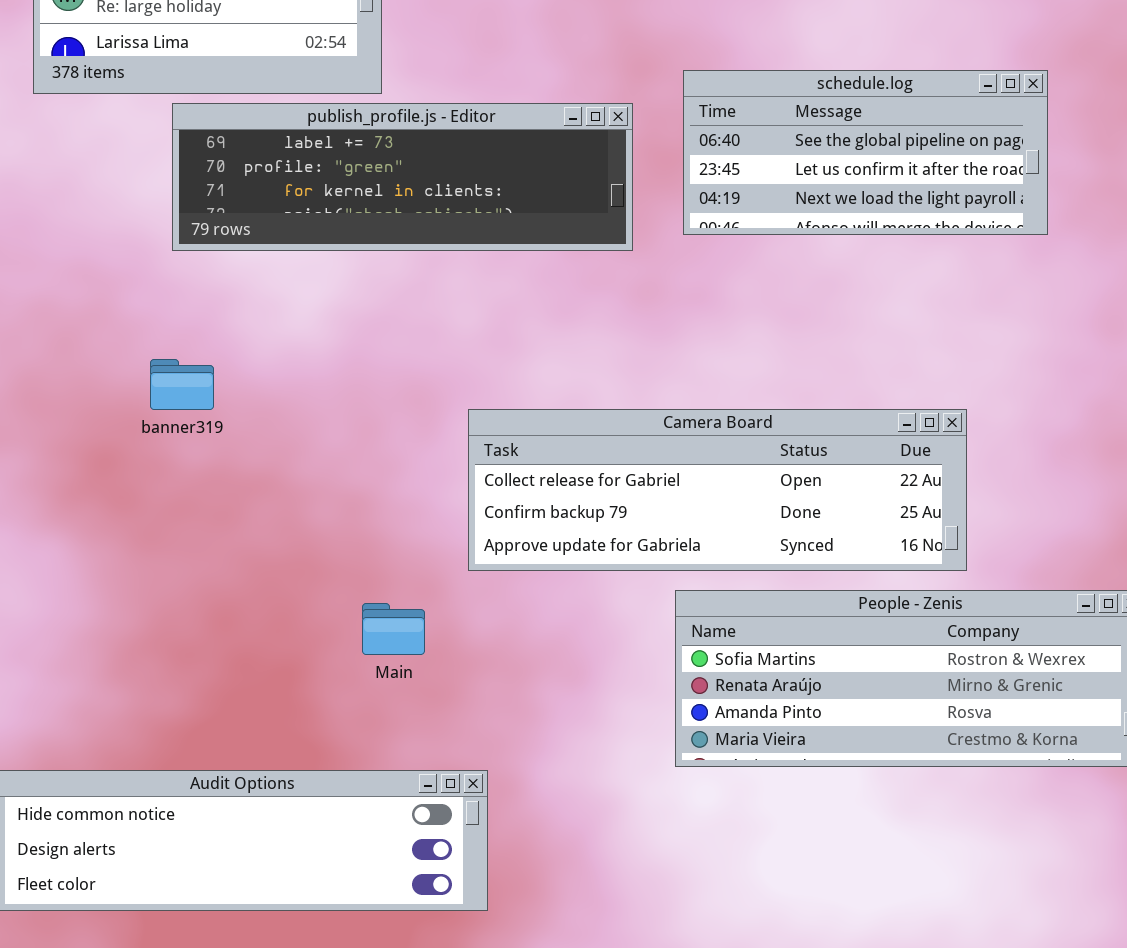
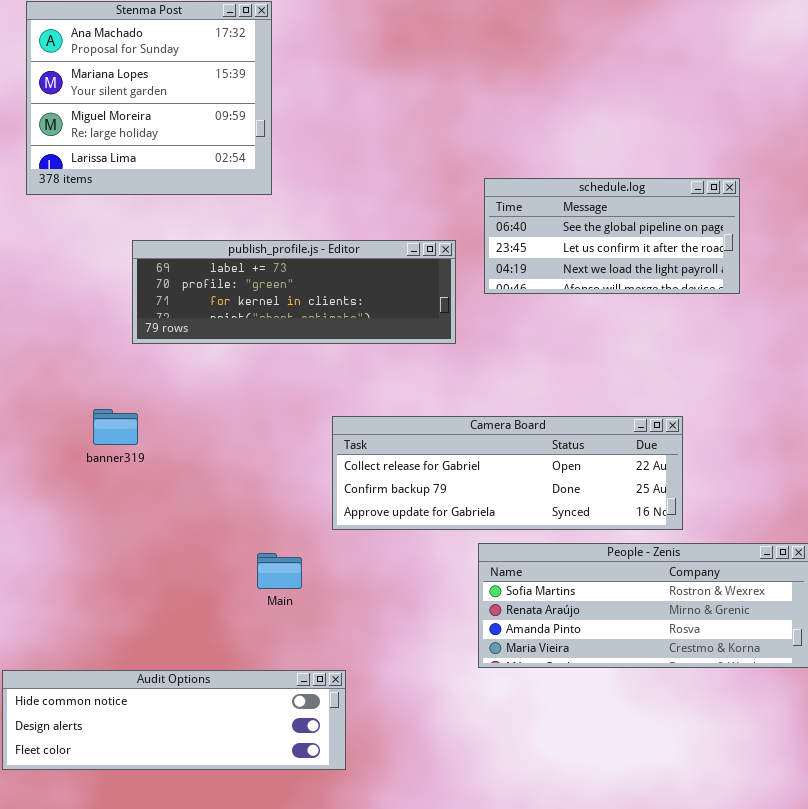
publish_profile.js - Editor: [172,103,633,251] -> [132,240,456,344], moved
banner319: [150,359,214,410] -> [93,409,138,445], moved

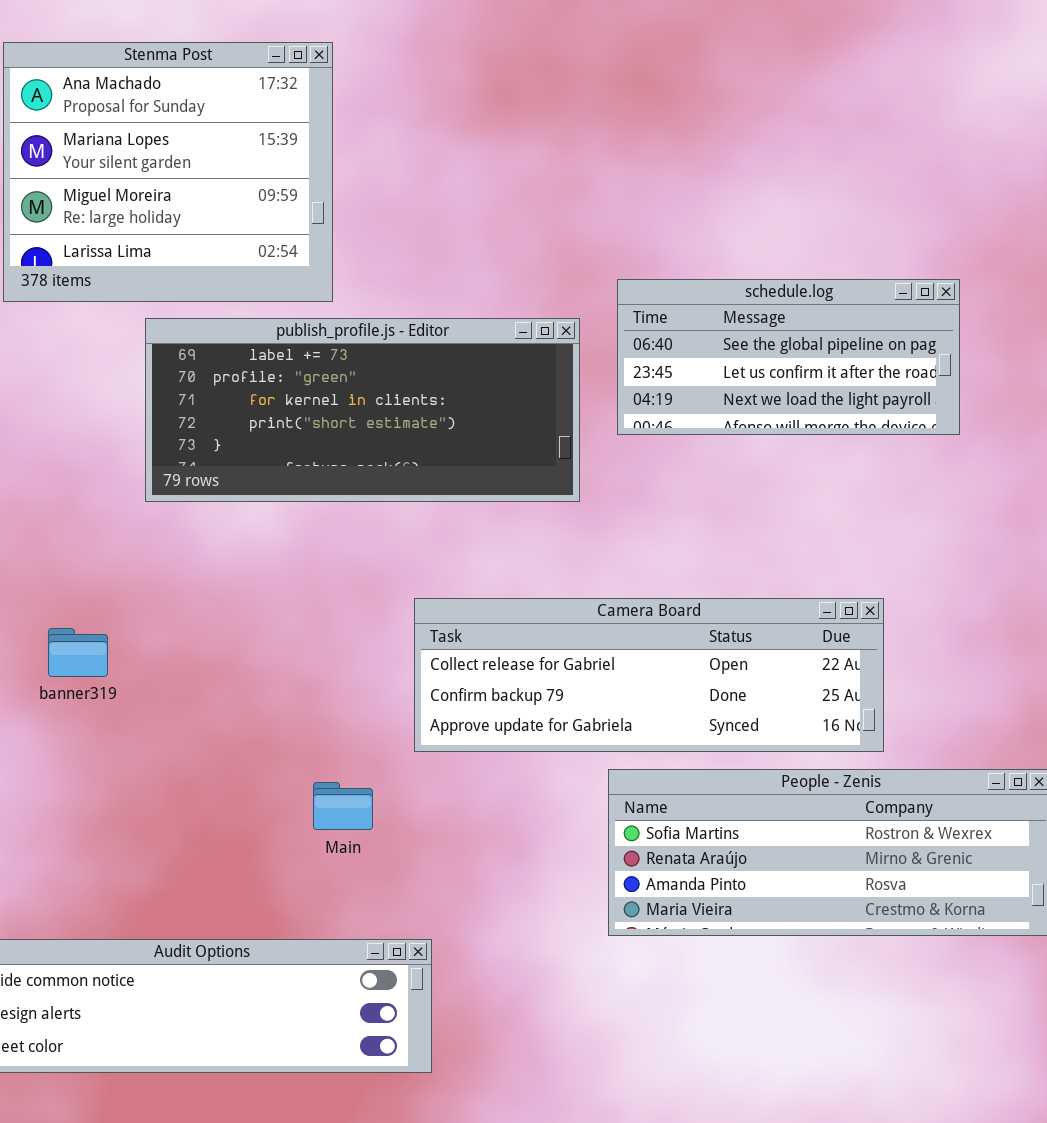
publish_profile.js - Editor: [132,240,456,344] -> [145,318,580,502], resized
banner319: [93,409,138,445] -> [48,628,108,677], moved

